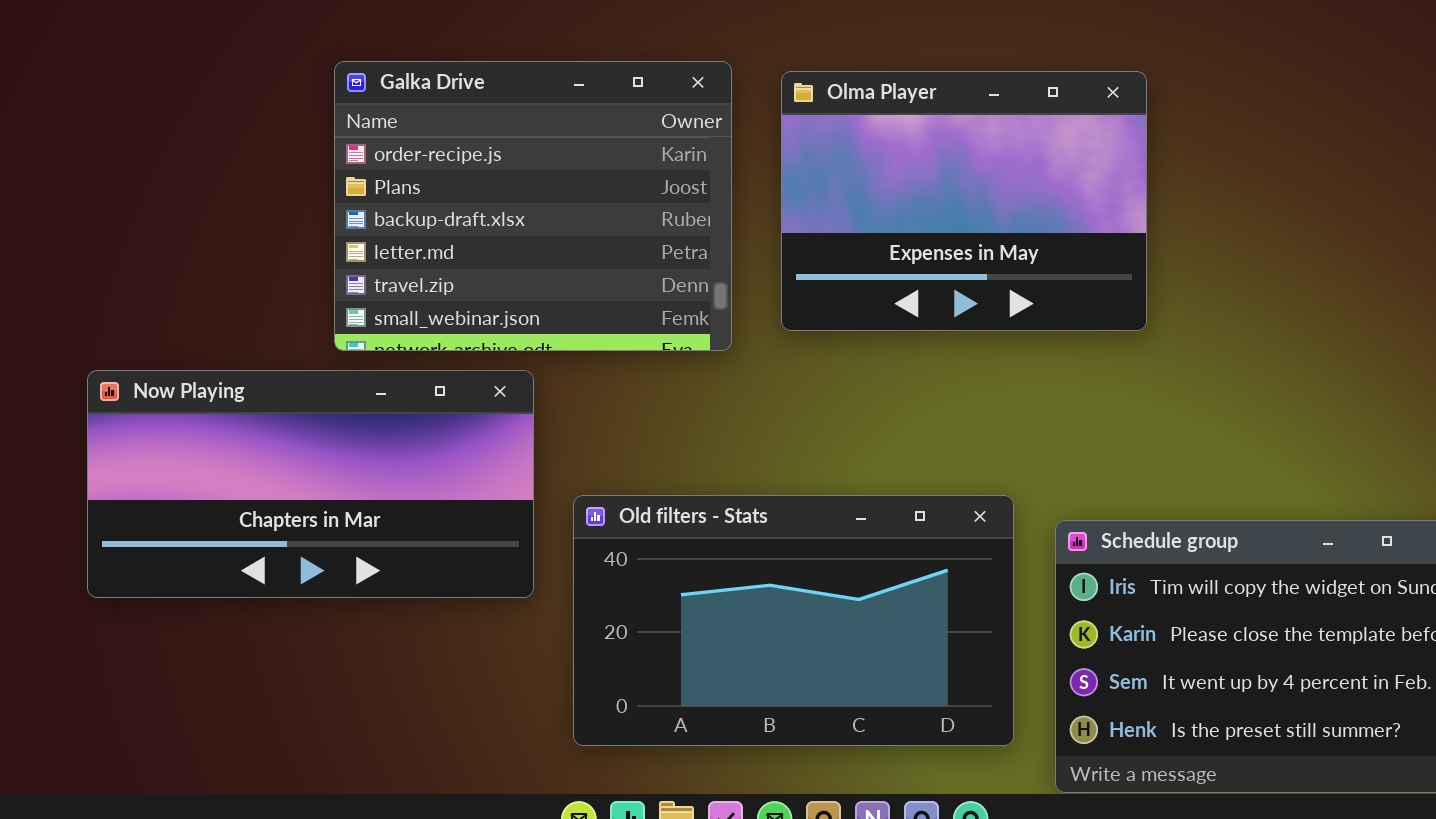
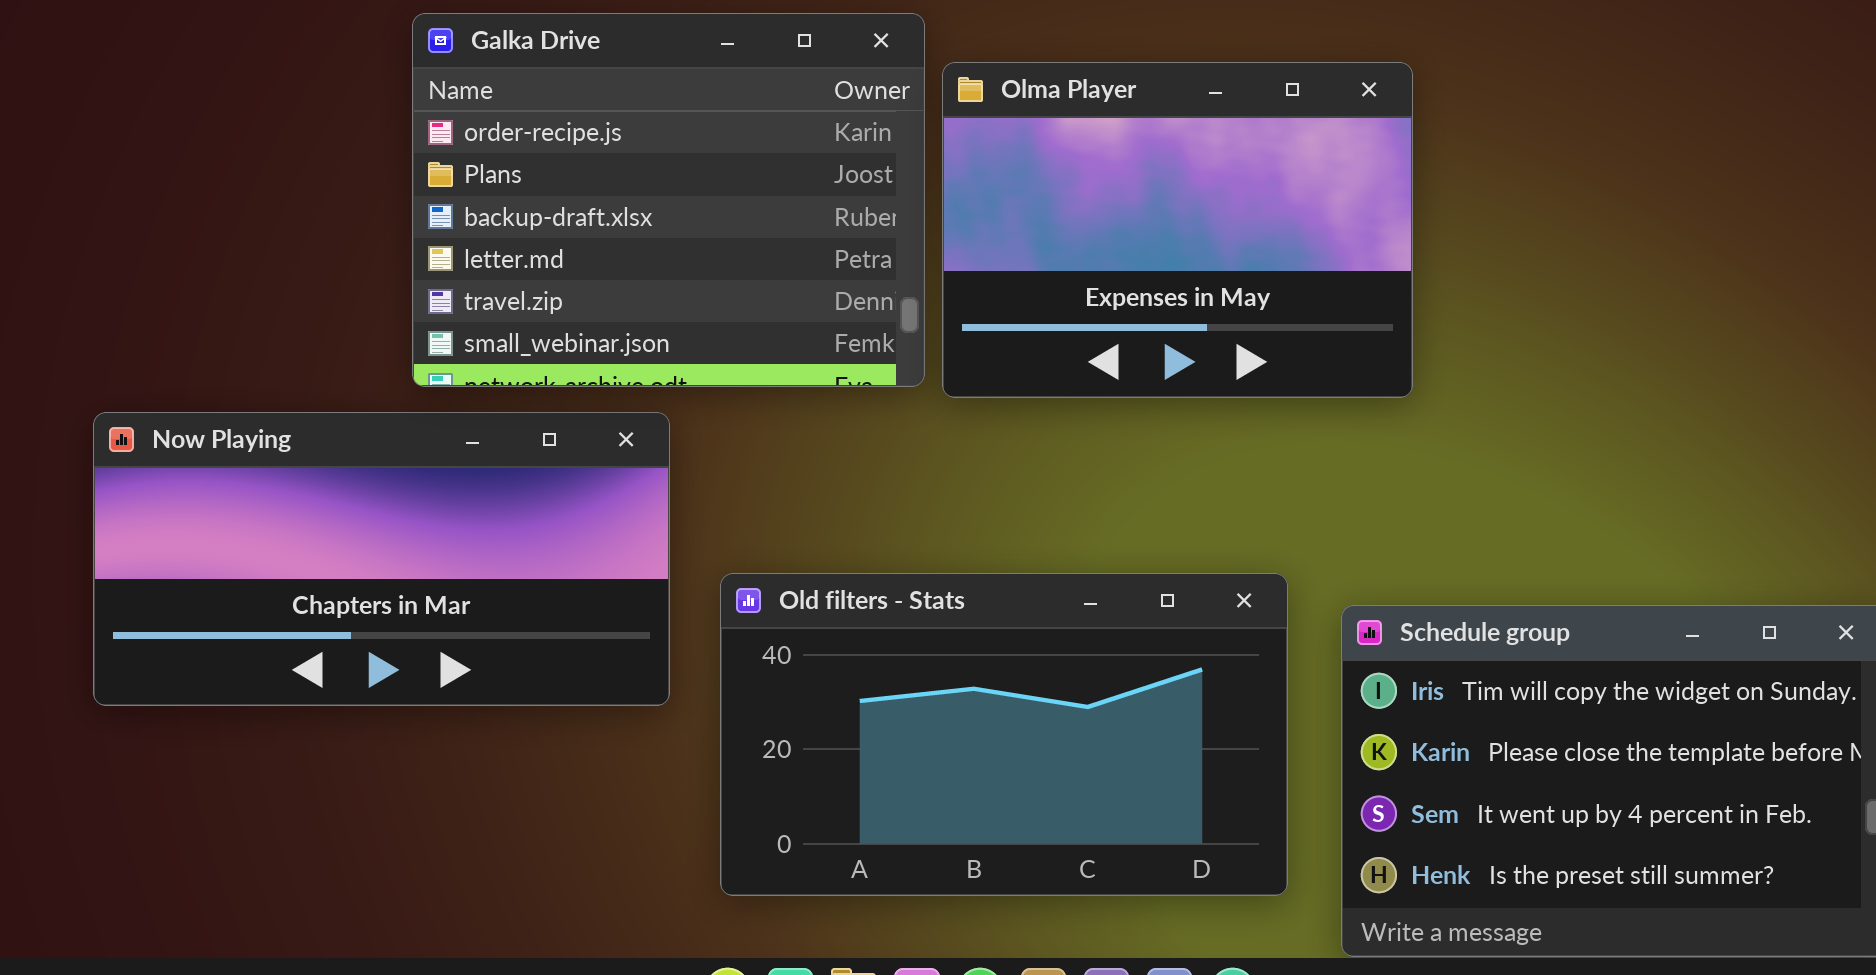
Olma Player: [781,71,1147,331] -> [942,62,1413,398], moved

